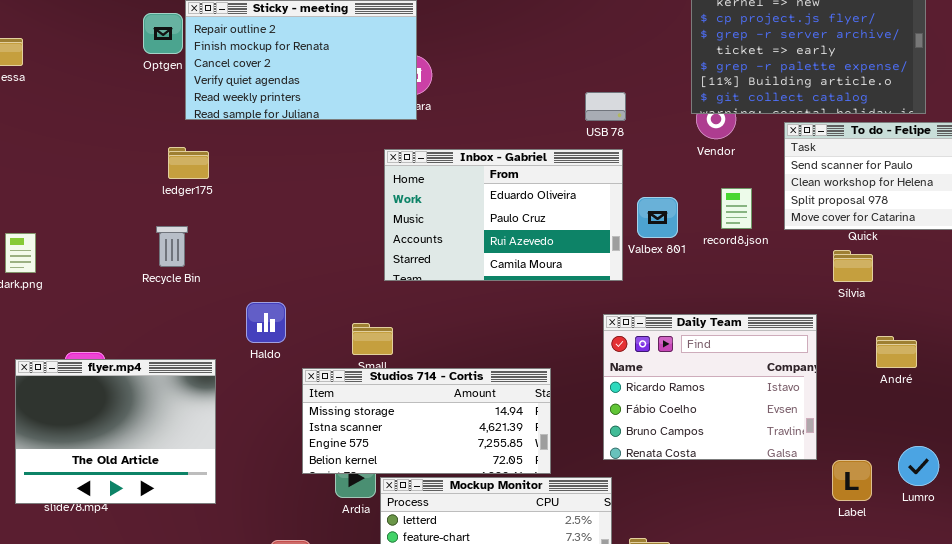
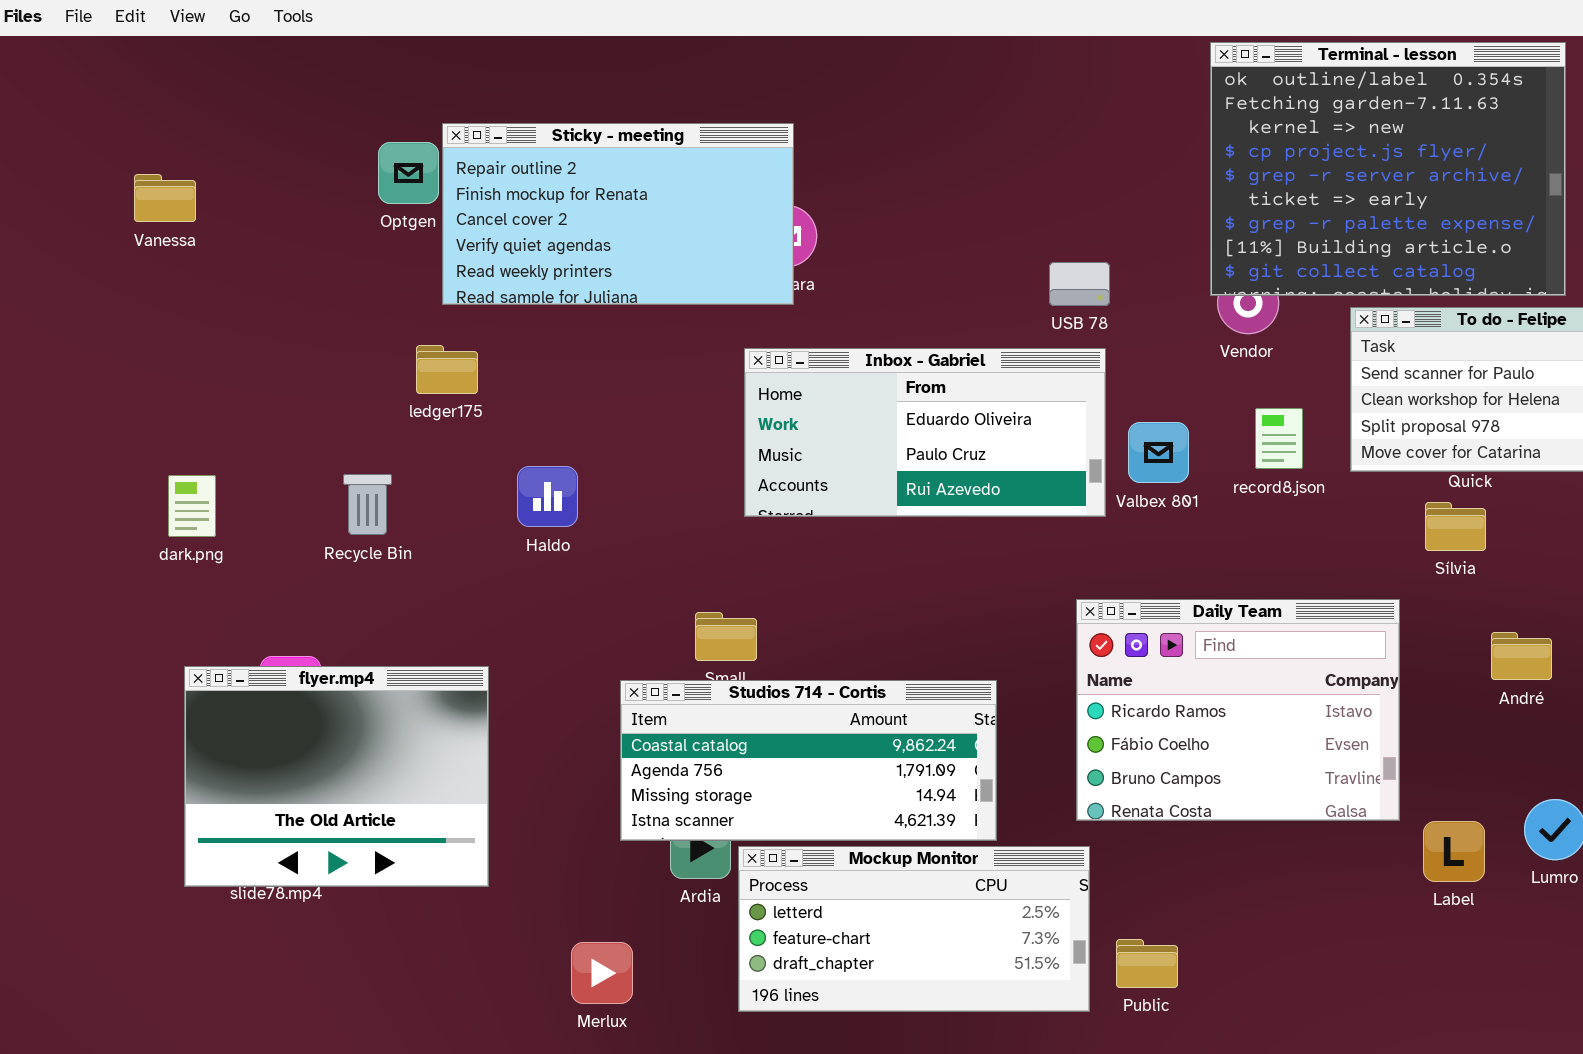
Inbox - Gabriel: [384,149,623,281] -> [744,348,1106,517], resized
Recycle Bin: [156,226,188,267] -> [343,474,392,535], moved
Haldo: [246,302,286,343] -> [517,466,578,527], moved
Studios 714 - Cortis: [302,368,551,474] -> [620,680,997,841], scrolled up 2 rows

